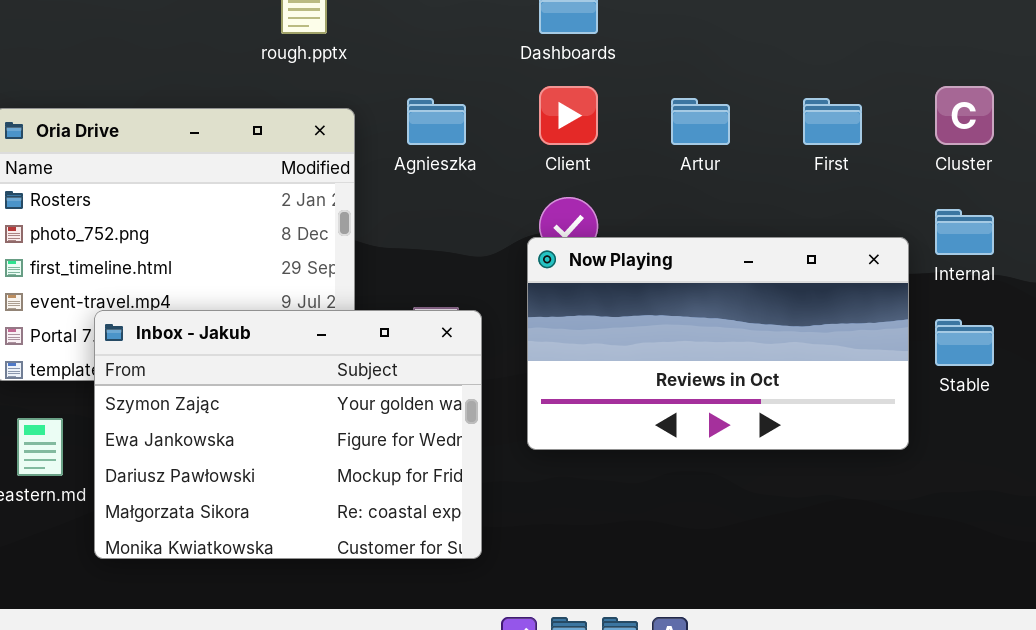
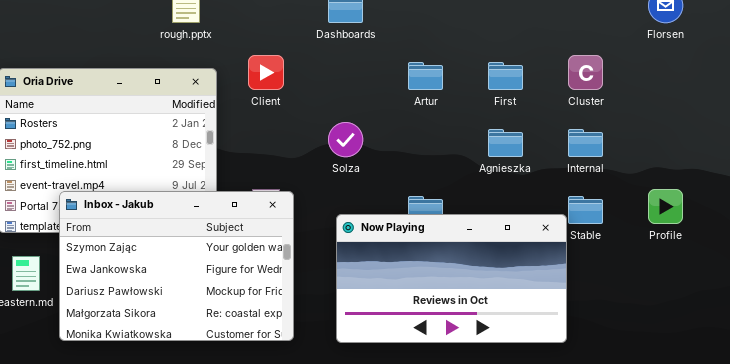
Client: [539,86,598,145] -> [248,55,284,90], moved
Agnieszka: [407,98,466,145] -> [488,129,523,157], moved
Now Playing: [527,237,909,450] -> [336,214,567,343], moved

